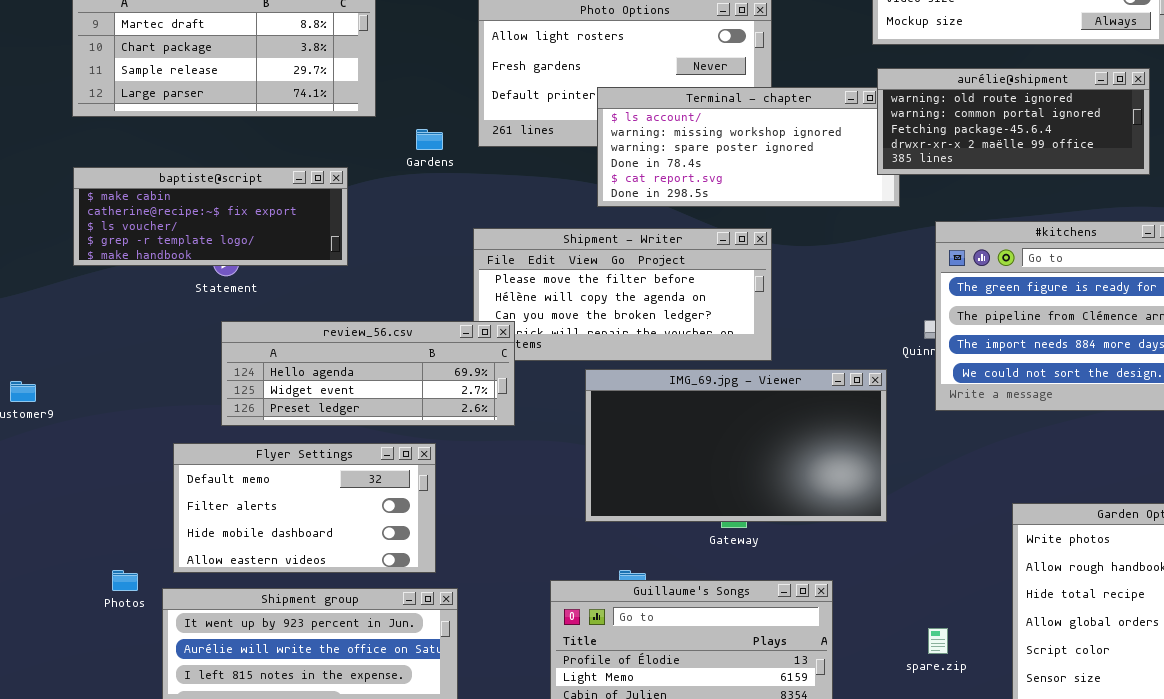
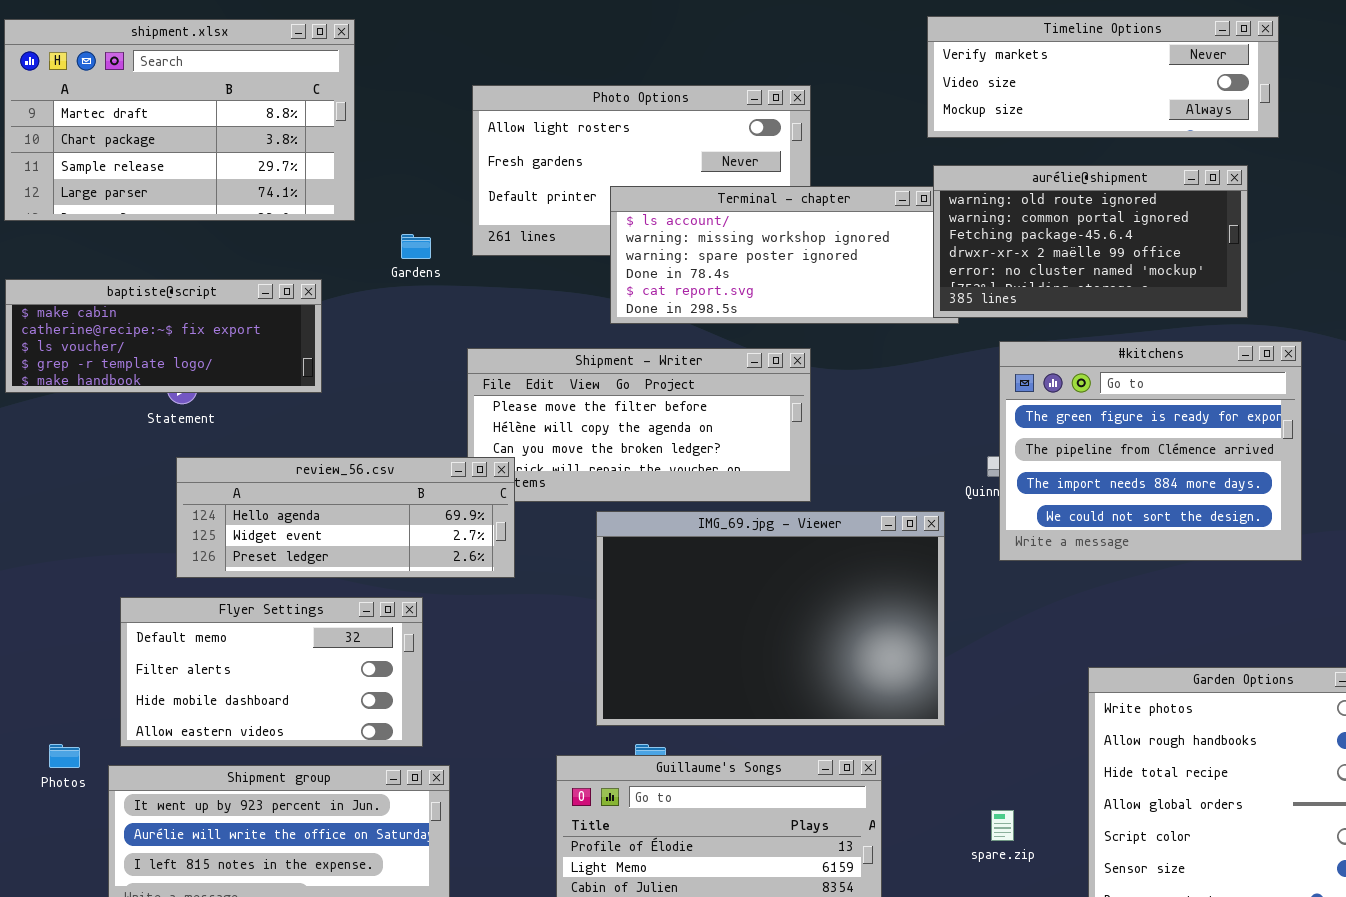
aurélie@shipment: [877,68,1150,175] -> [933,165,1248,318], resized
IMG_69.jpg - Viewer: [585,369,887,522] -> [596,511,945,726], resized

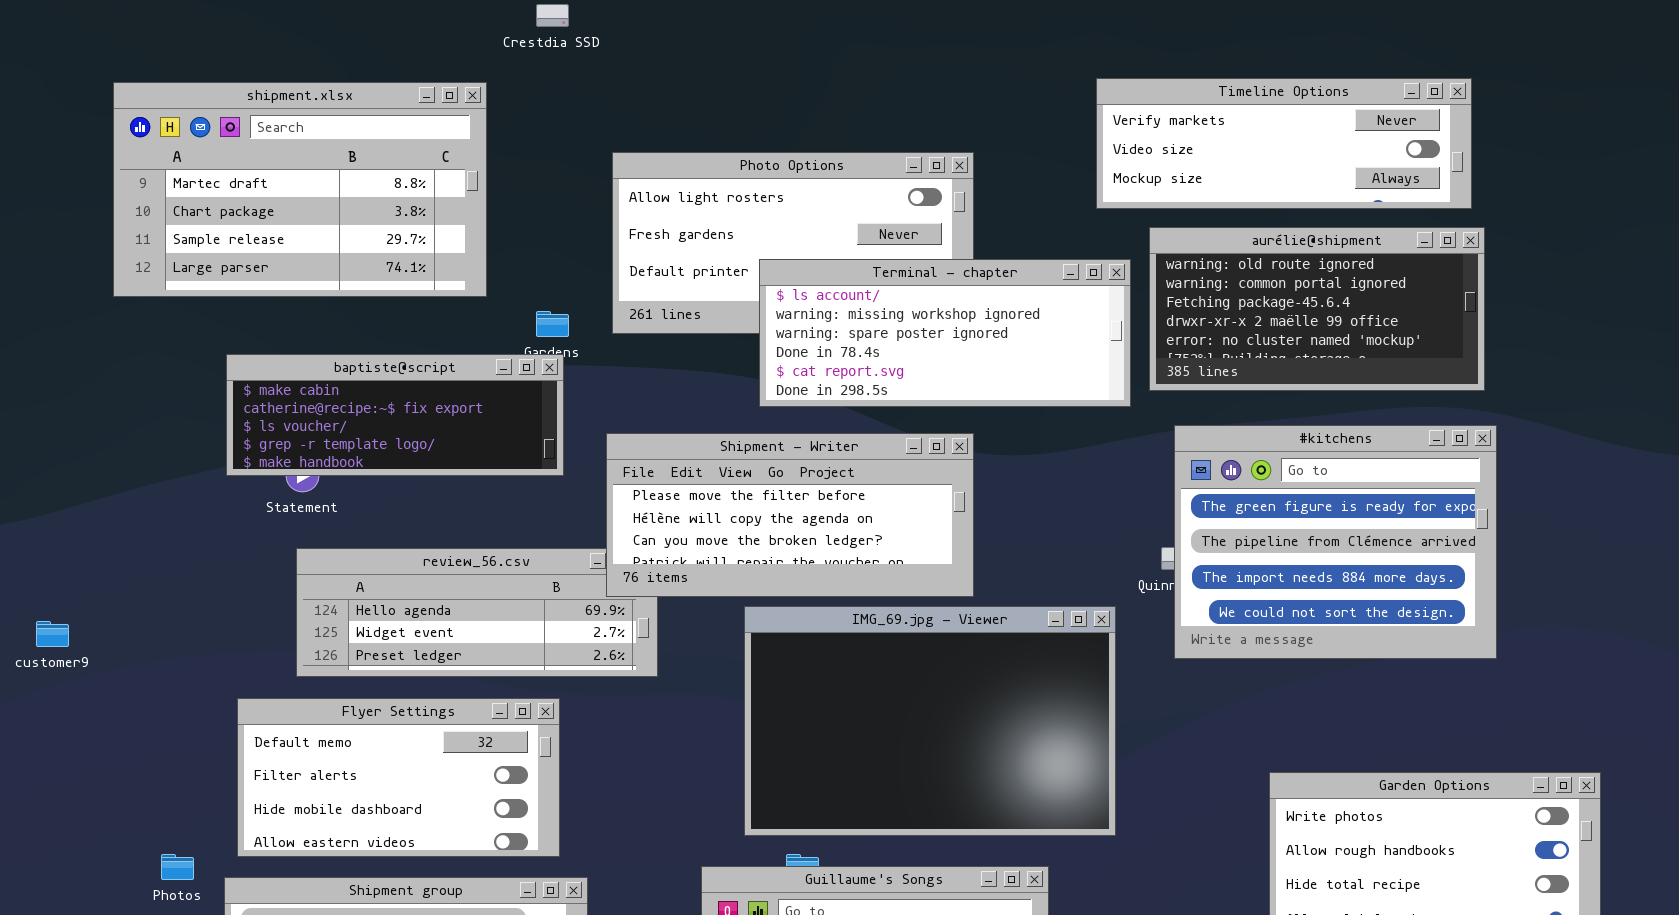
aurélie@shipment: [933,165,1248,318] -> [1149,227,1485,391], moved
baptiste@script: [5,279,322,393] -> [226,354,564,476], moved
Shipment - Writer: [467,348,811,502] -> [606,433,974,597], raised

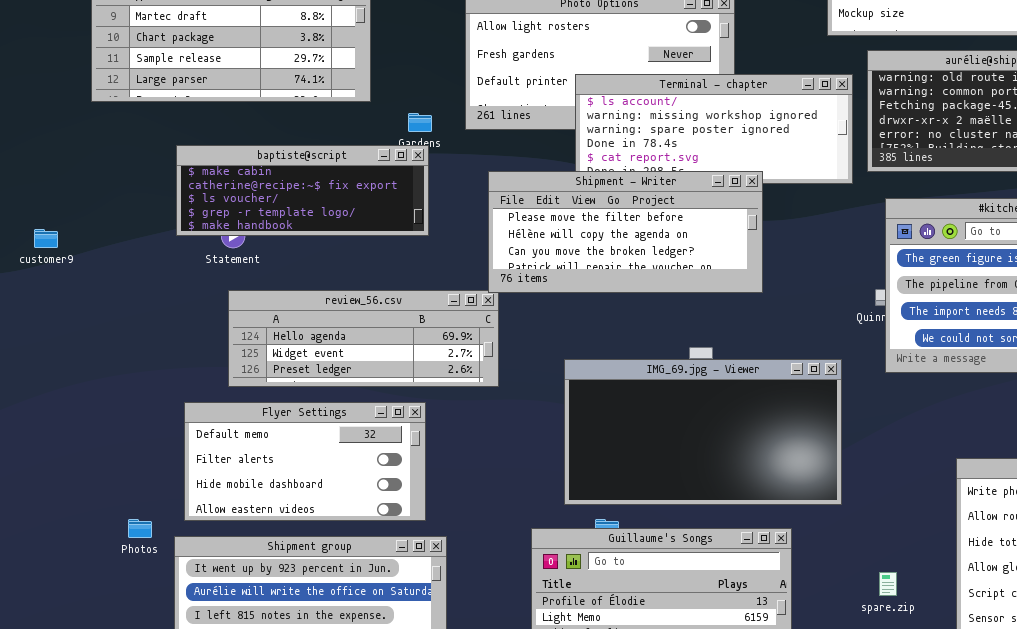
Shipment - Writer: [606,433,974,597] -> [488,171,763,293], moved
IMG_69.jpg - Viewer: [744,606,1116,836] -> [564,359,842,505], resized
customer9: [36,621,69,647] -> [34,229,58,248], moved

